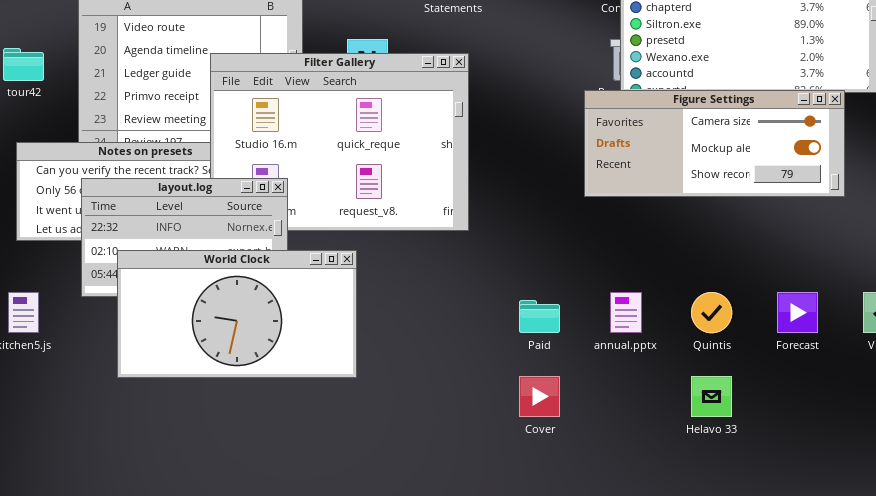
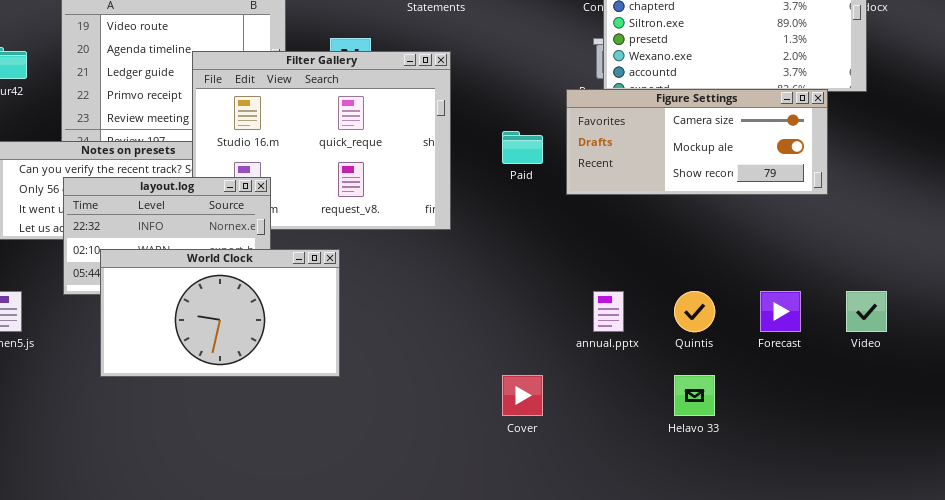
Paid: [519,300,560,333] -> [502,131,543,164], moved

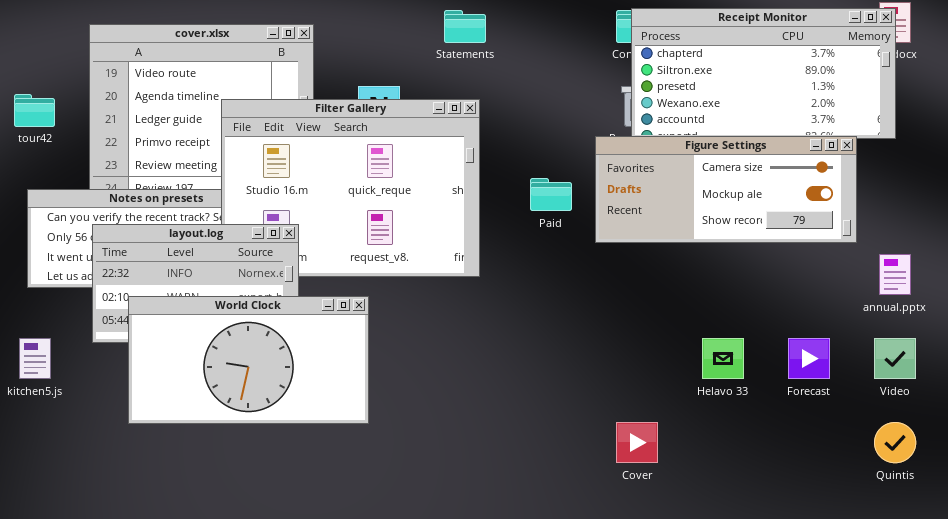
annual.pptx: [593,291,624,332] -> [879,254,911,295], moved
Quintis: [674,291,715,332] -> [874,422,916,463], moved
Cover: [502,375,543,416] -> [616,422,658,463], moved
Helavo 33: [674,375,715,416] -> [702,338,744,379], moved

